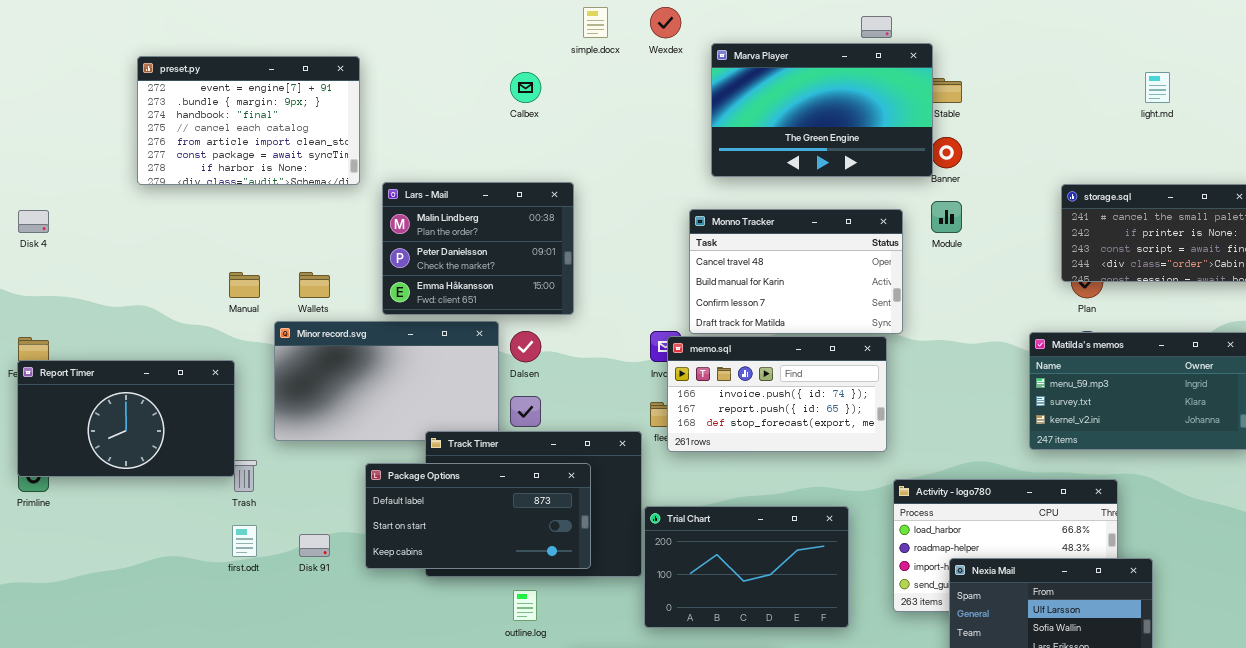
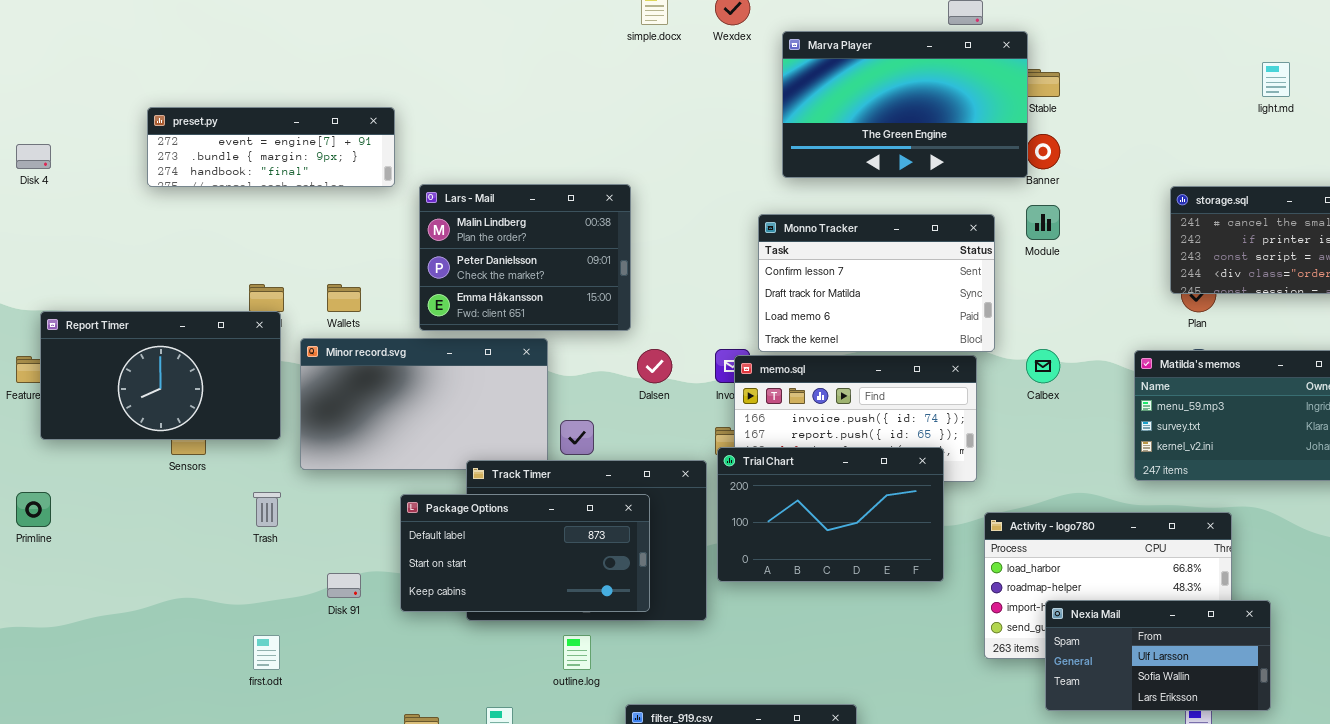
preset.py: [137,56,360,185] -> [147,107,395,187], resized
Calbex: [510,72,541,103] -> [1026,349,1060,383], moved
Monno Tracker: [689,209,903,334] -> [758,214,995,352], scrolled down 2 rows
Disk 4: [18,210,49,233] -> [16,144,51,169], moved
Dalsen: [510,331,541,362] -> [637,349,672,383], moved
Report Timer: [17,360,235,477] -> [40,311,281,440], moved
Trial Chart: [644,506,849,628] -> [717,447,944,582], moved
first.odt: [232,525,257,557] -> [253,635,280,670], moved

